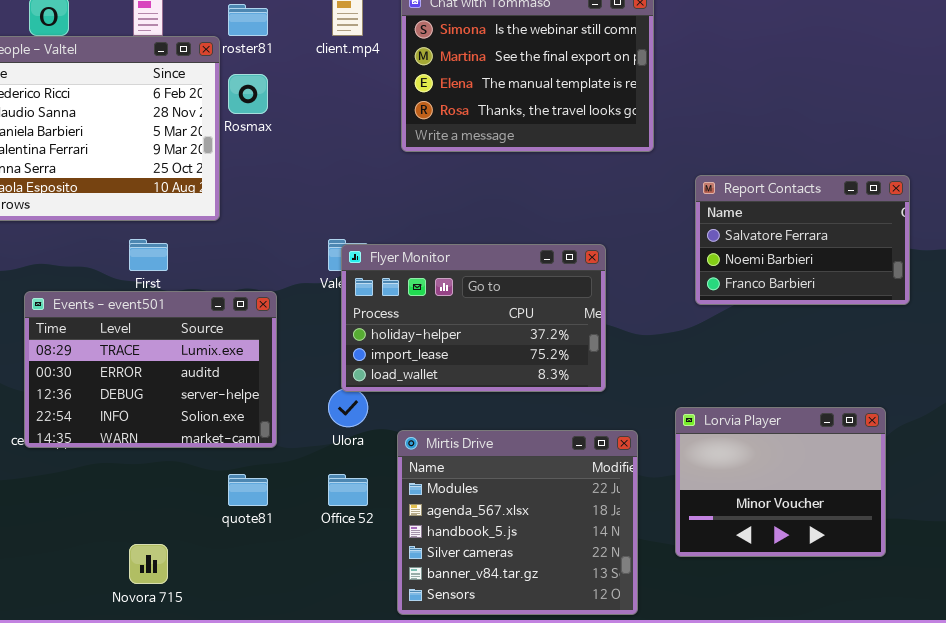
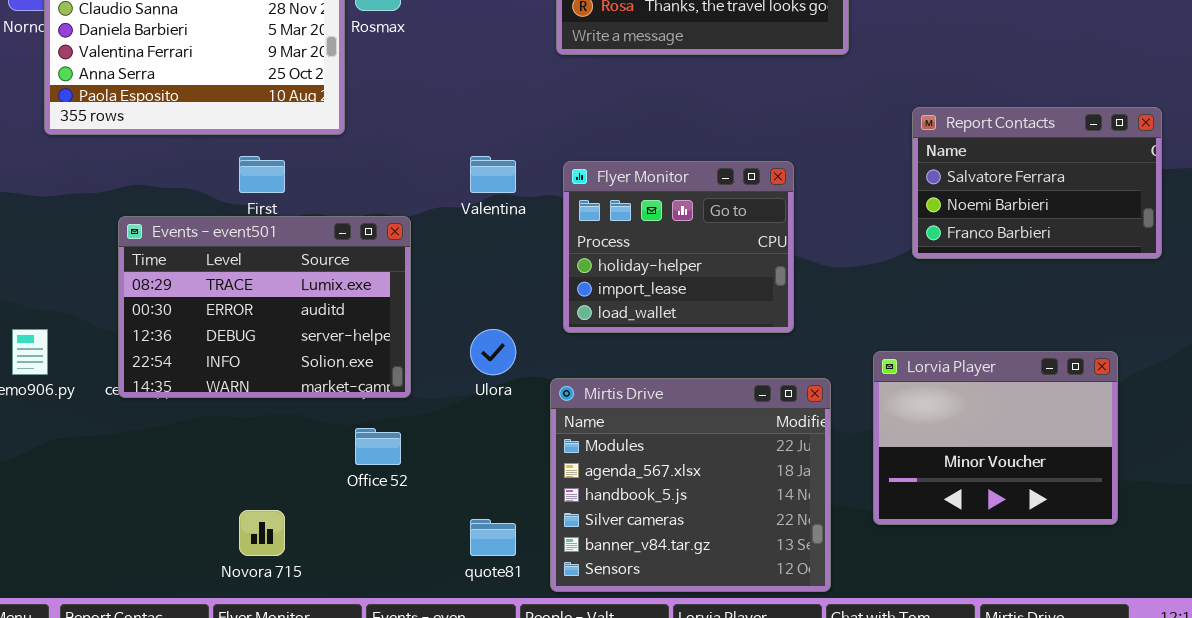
Report Contacts: [695,175,910,305] -> [912,107,1162,259], moved
Flyer Monitor: [341,244,606,392] -> [563,161,794,333], resized
quote81: [228,474,268,506] -> [470,519,516,556], moved
Office 52: [328,474,368,506] -> [355,428,401,465], moved

